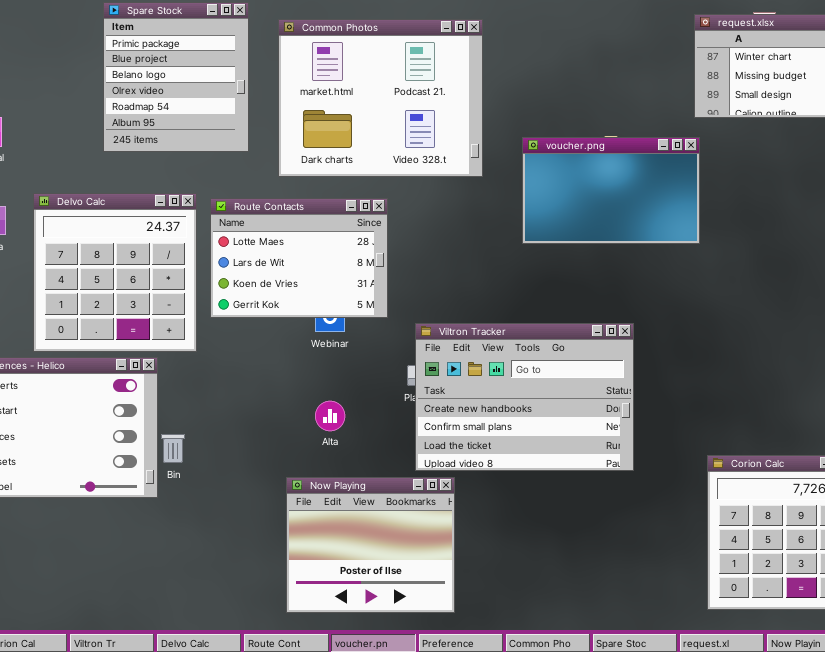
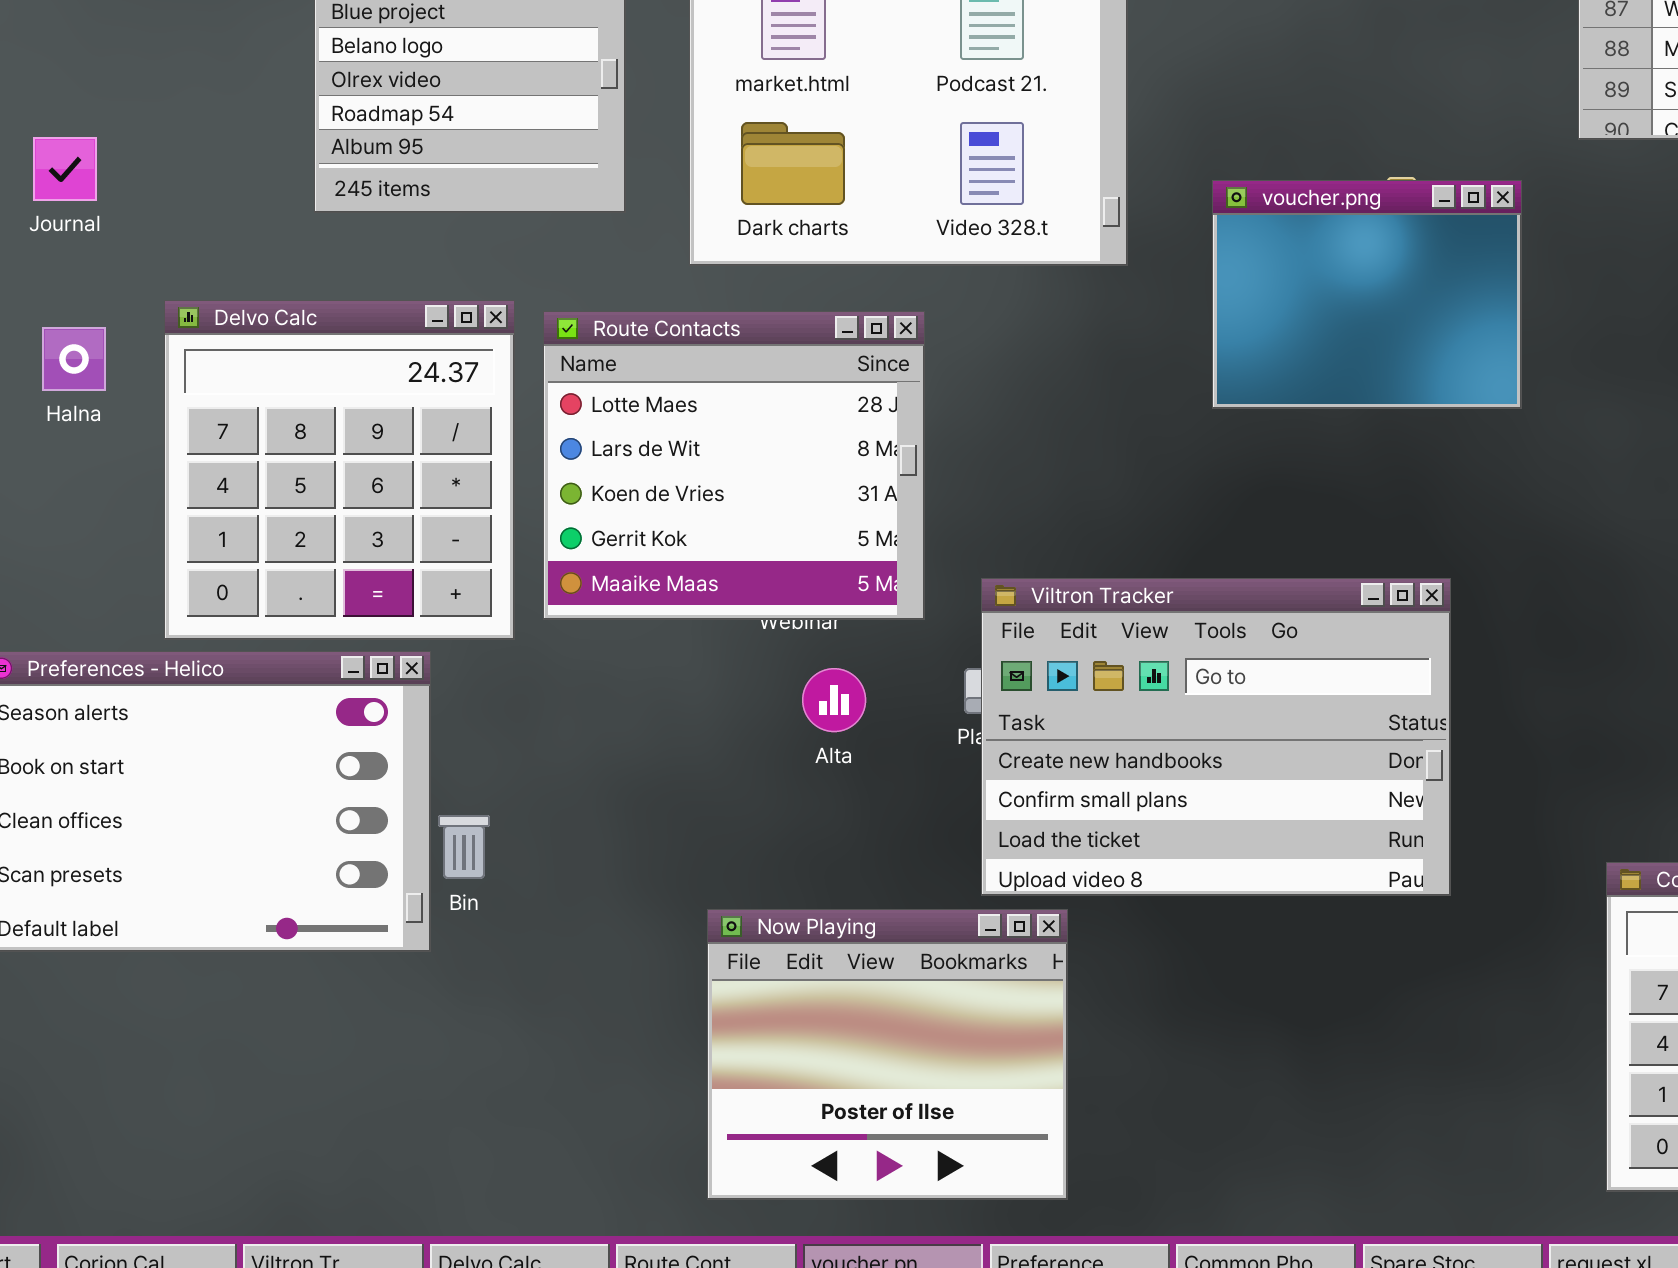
voucher.png: [522,137,700,244] -> [1212,180,1522,409], resized
Route Contacts: [210,198,388,318] -> [543,311,925,620], resized
Alta: [315,401,345,431] -> [802,668,866,732], moved

